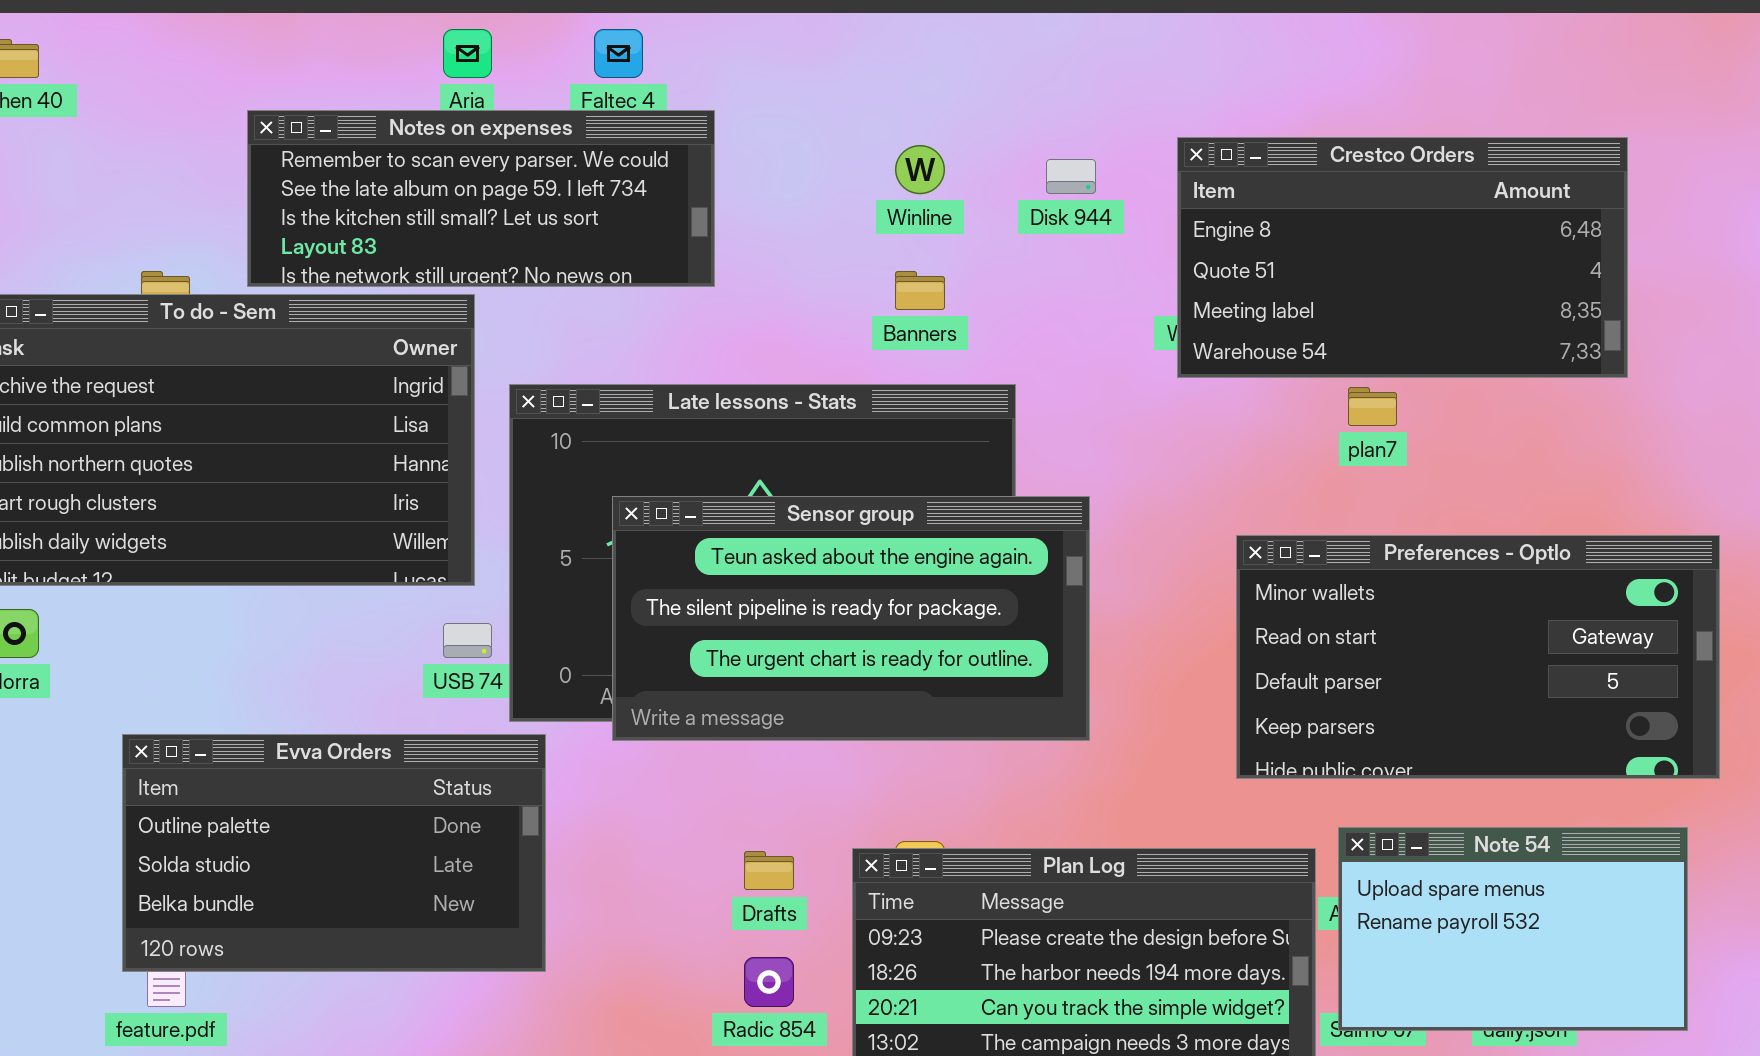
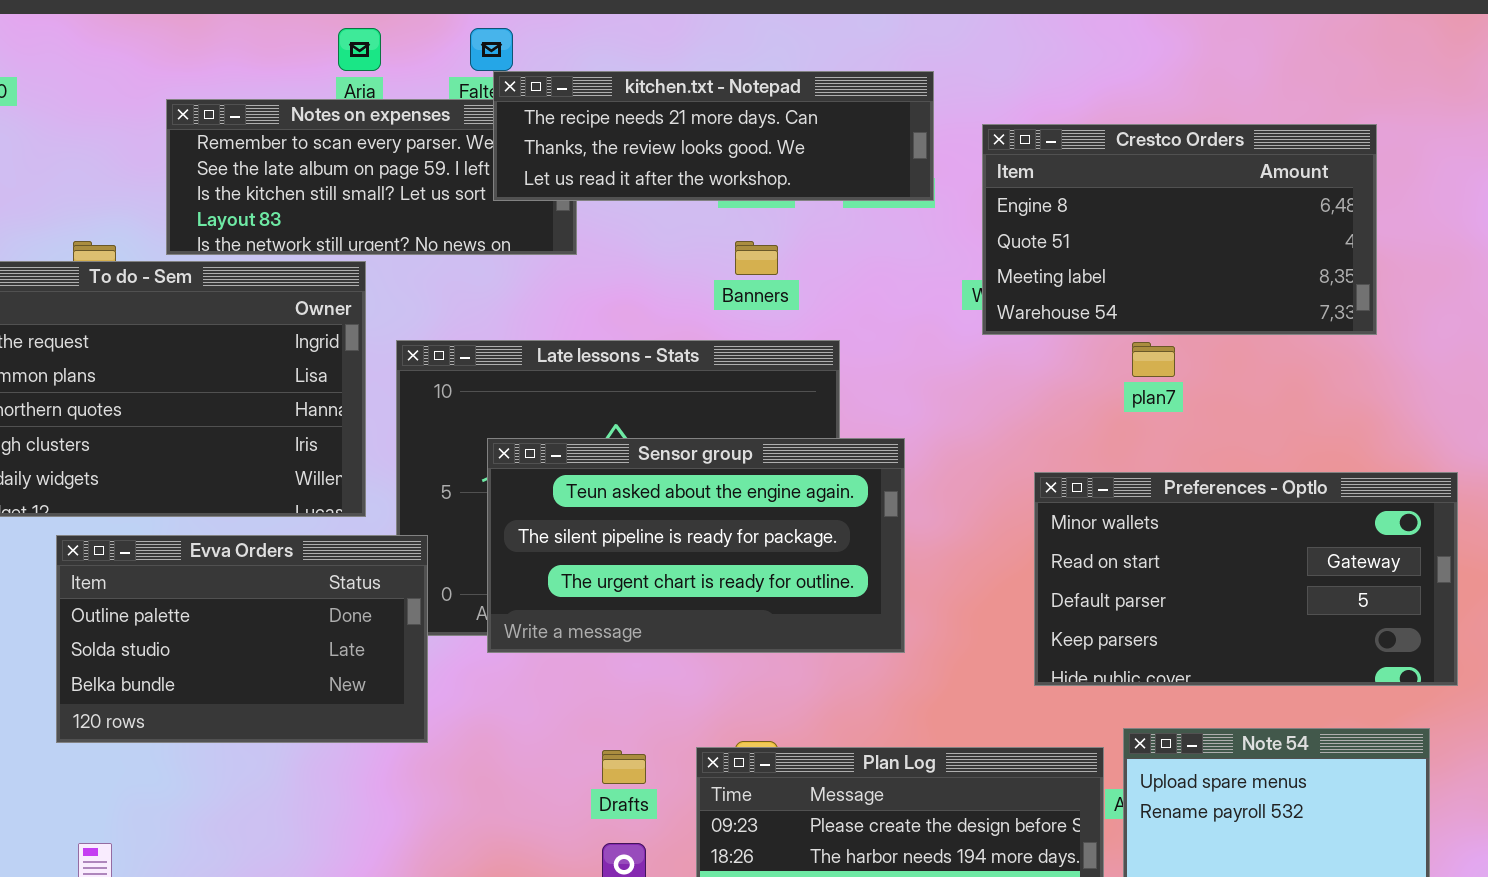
kitchen.txt - Notepad: none -> [493,71,934,201], opened
Evva Orders: [122,734,546,972] -> [56,535,428,743], moved

